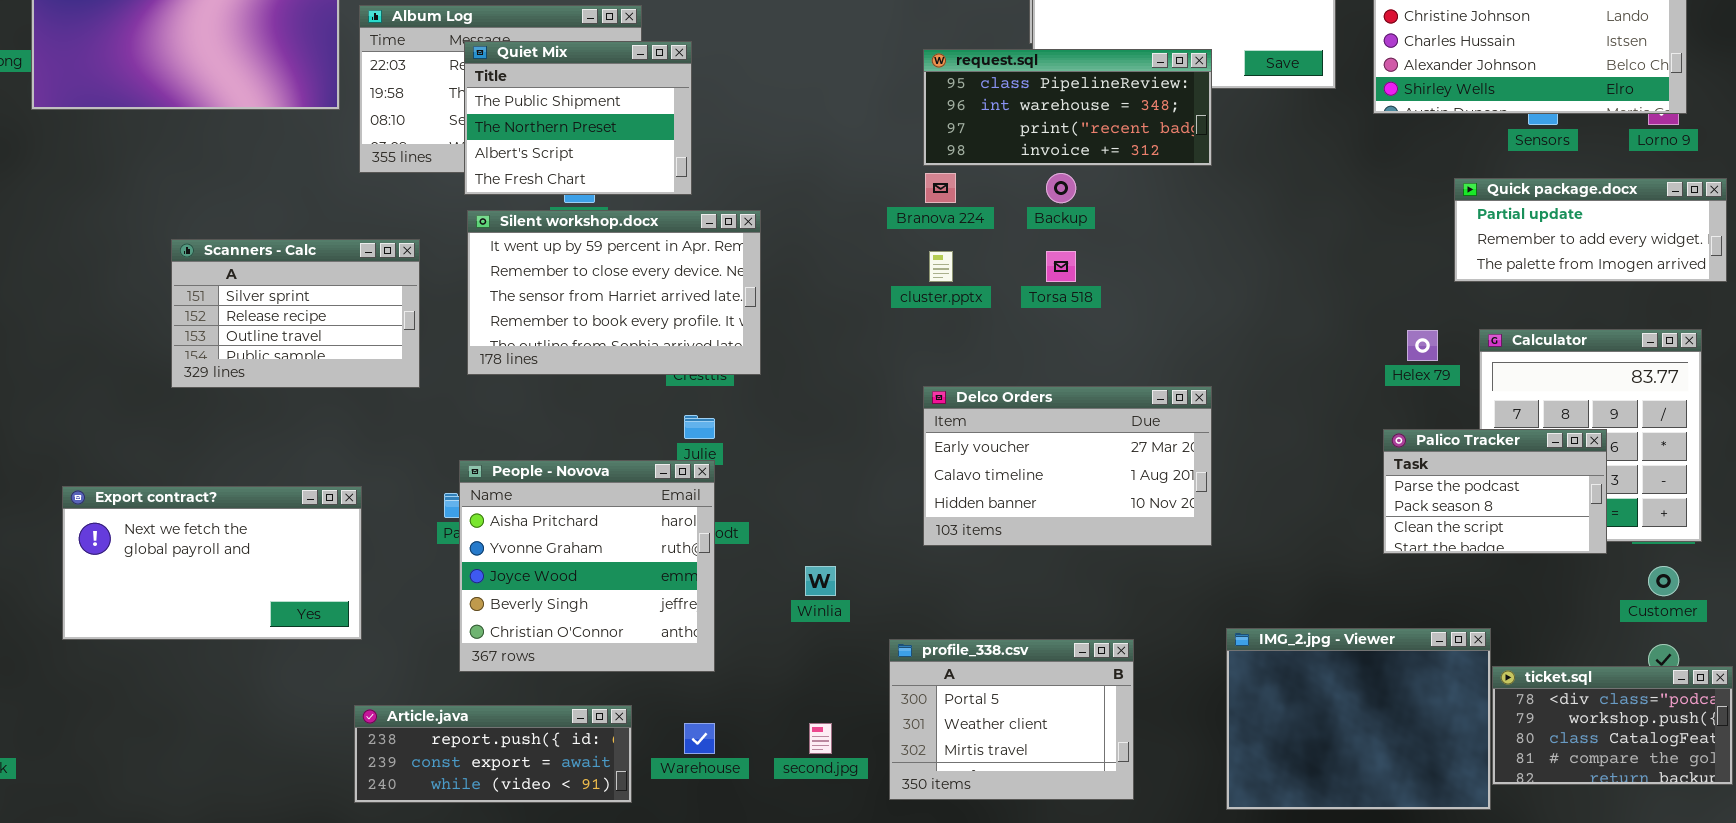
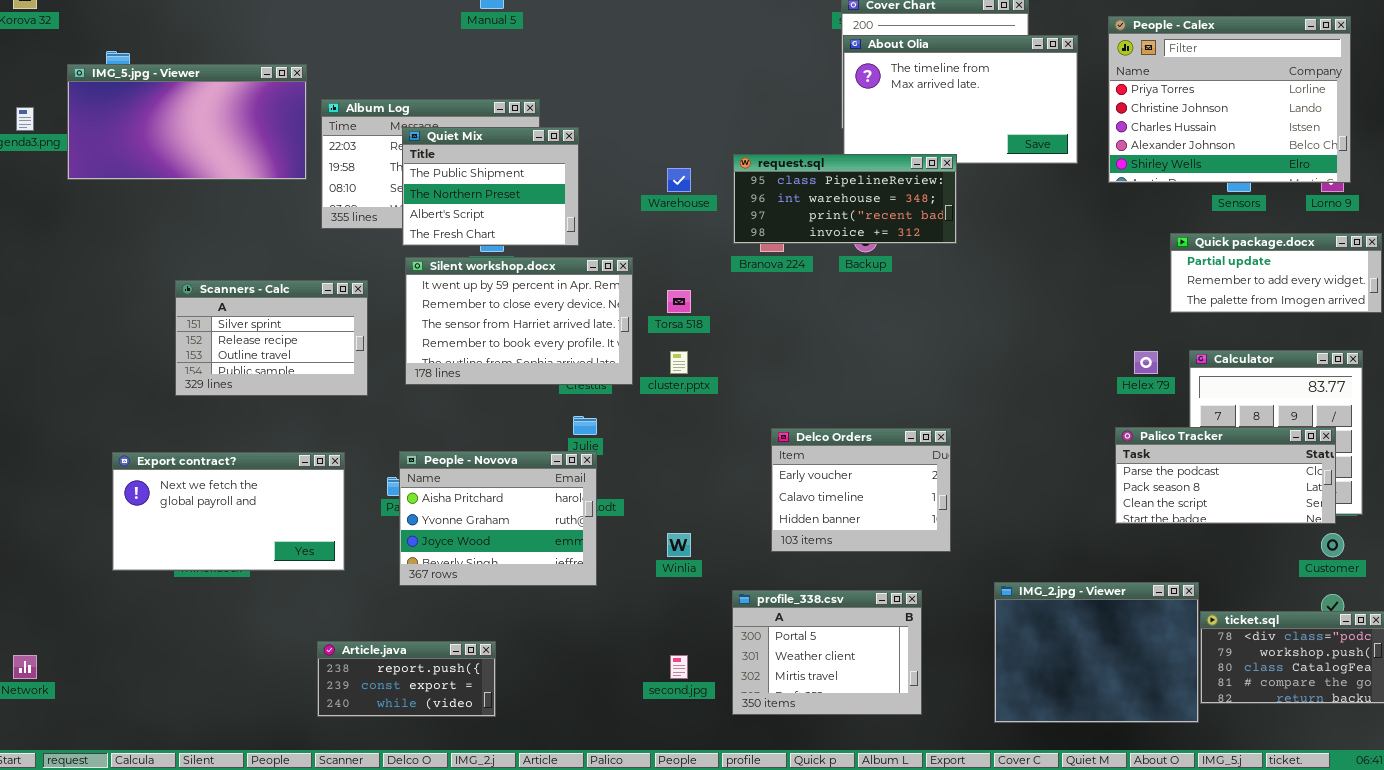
request.sql: [923,49,1212,166] -> [733,154,957,244], moved
cluster.pptx: [929,251,953,282] -> [670,351,688,374], moved
Torsa 518: [1046,251,1076,282] -> [667,290,691,313], moved
Delco Orders: [923,386,1212,546] -> [771,428,951,552], moved, resized
Palico Tracker: [1383,429,1607,554] -> [1115,427,1336,524], resized
People - Novova: [459,460,715,672] -> [399,451,597,586], resized
Export contract?: [62,486,362,640] -> [112,452,345,571], moved
Article.java: [354,705,632,803] -> [317,641,496,717], resized
Warehouse: [684,723,715,754] -> [667,168,691,192], moved

